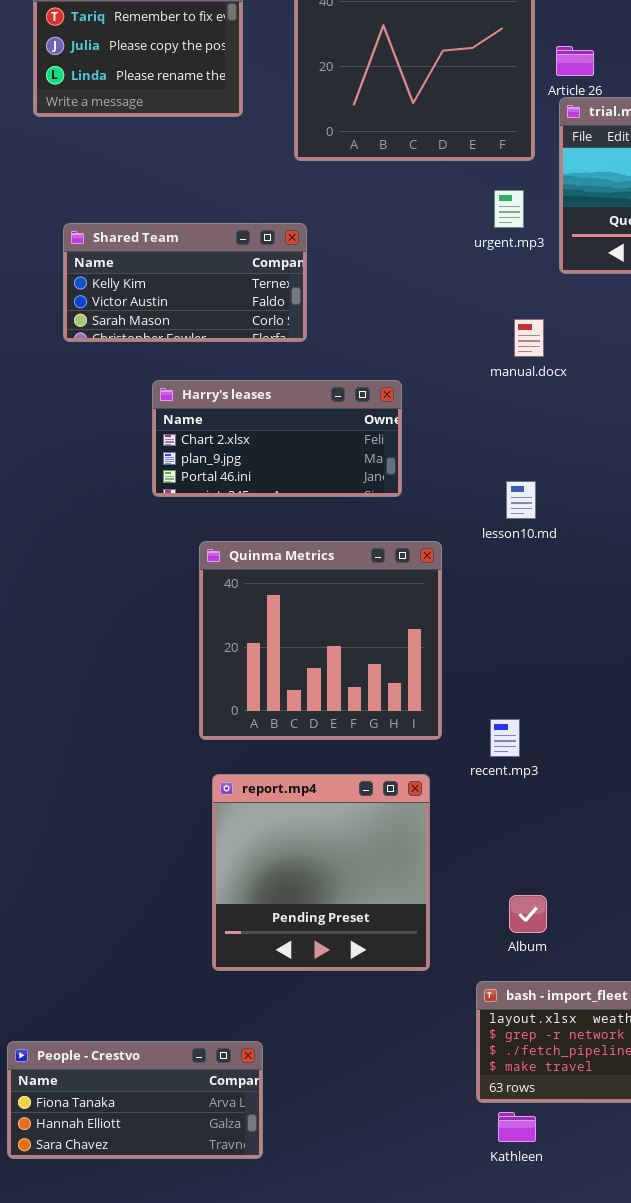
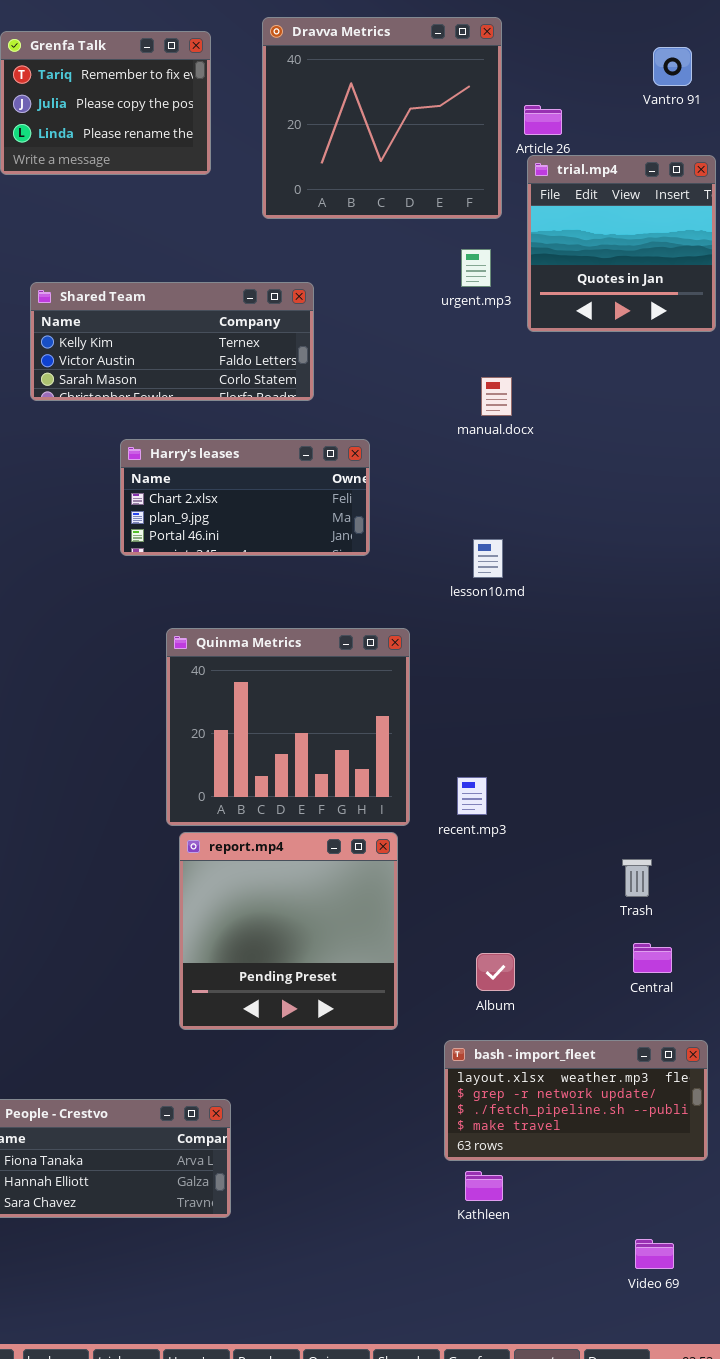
Shared Team: [63,223,307,342] -> [30,282,314,401], resized
Quinma Metrics: [199,541,442,740] -> [166,628,410,826], moved

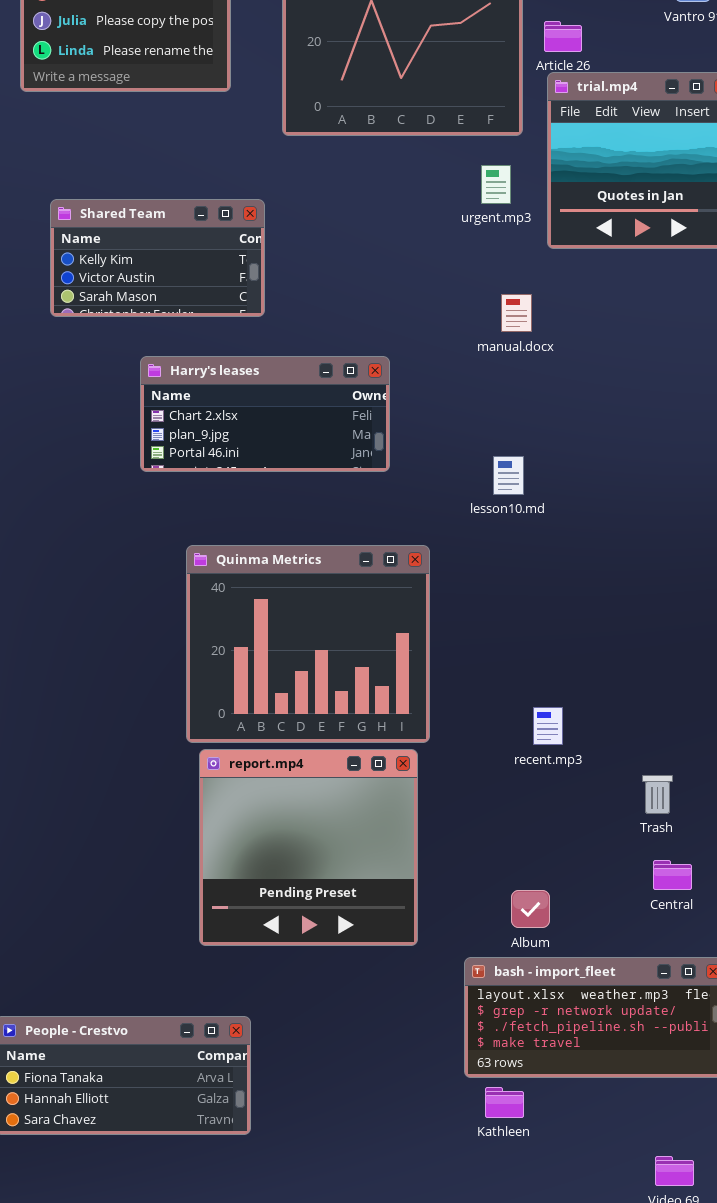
Shared Team: [30,282,314,401] -> [50,199,265,317], resized
recent.mp3: [457,777,487,815] -> [533,707,563,745], moved
Album: [476,953,515,991] -> [511,890,550,928], moved

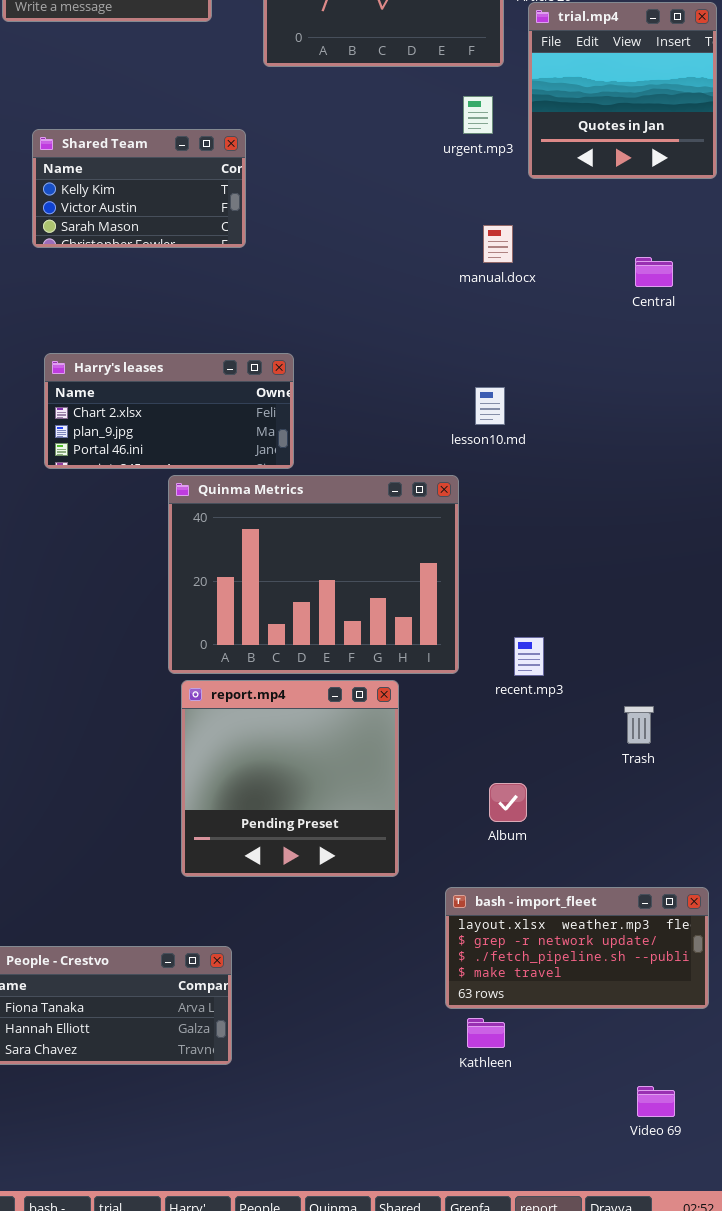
Harry's leases: [140,356,390,472] -> [44,353,294,469], moved
Quinma Metrics: [186,545,430,743] -> [168,475,459,674], resized
Central: [653,860,692,890] -> [635,257,673,287], moved
Album: [511,890,550,928] -> [489,783,527,822], moved

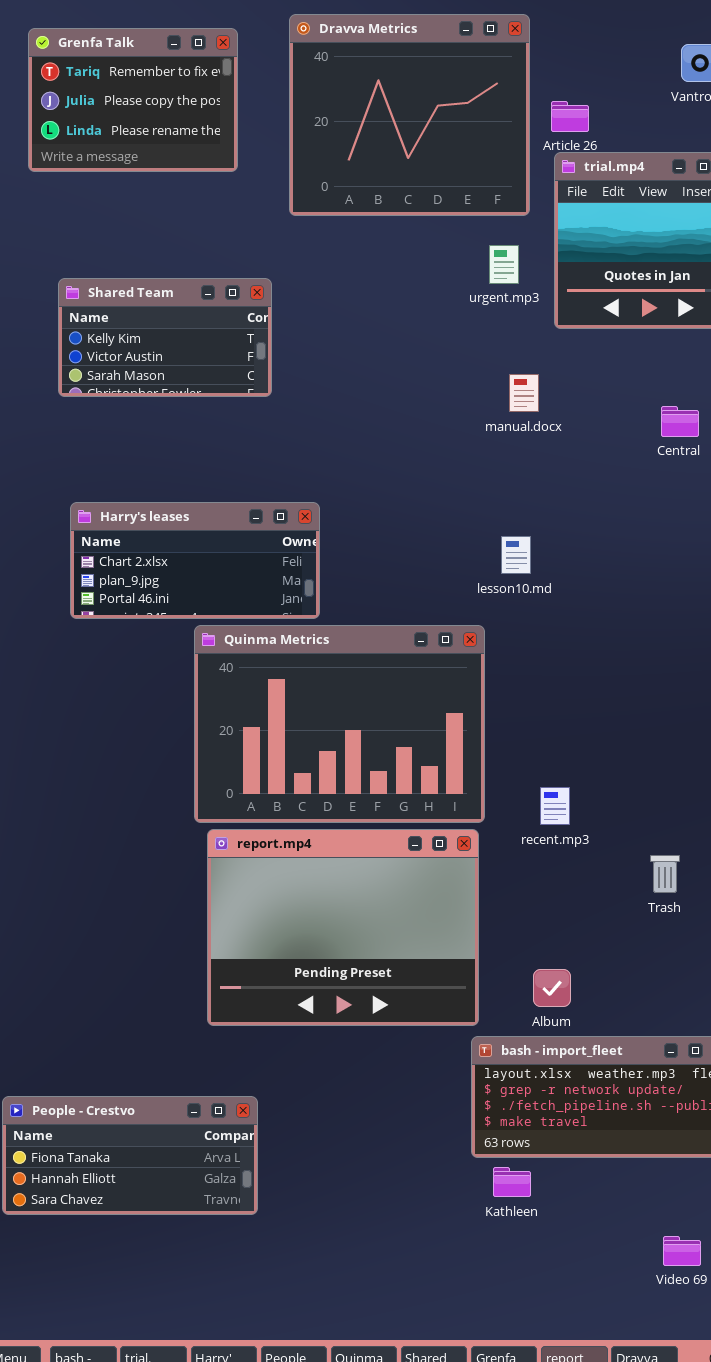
report.mp4: [181,680,399,877] -> [207,829,479,1026], resized
Album: [489,783,527,822] -> [533,969,571,1007], moved

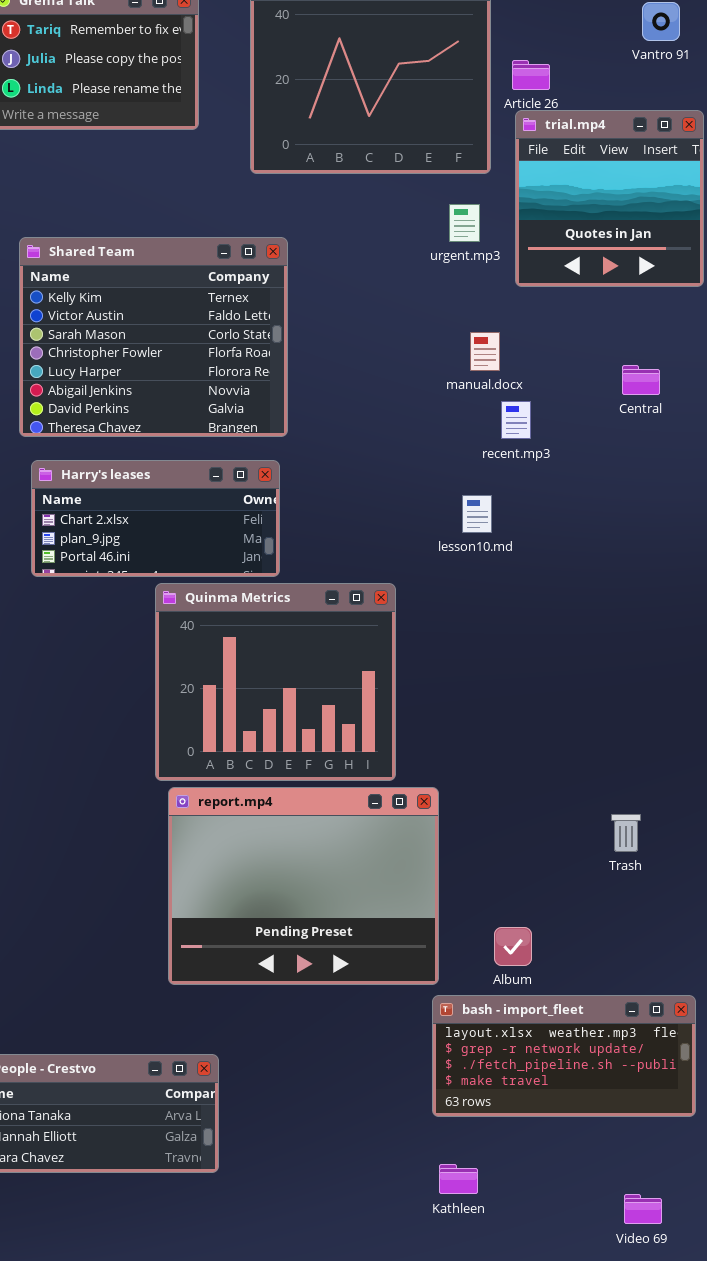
Shared Team: [58,278,272,397] -> [19,237,288,437], resized
Quinma Metrics: [194,625,485,823] -> [155,583,396,781], resized
recent.mp3: [540,787,570,825] -> [501,401,531,439], moved
Kathleen: [493,1167,531,1197] -> [439,1164,478,1194], moved

